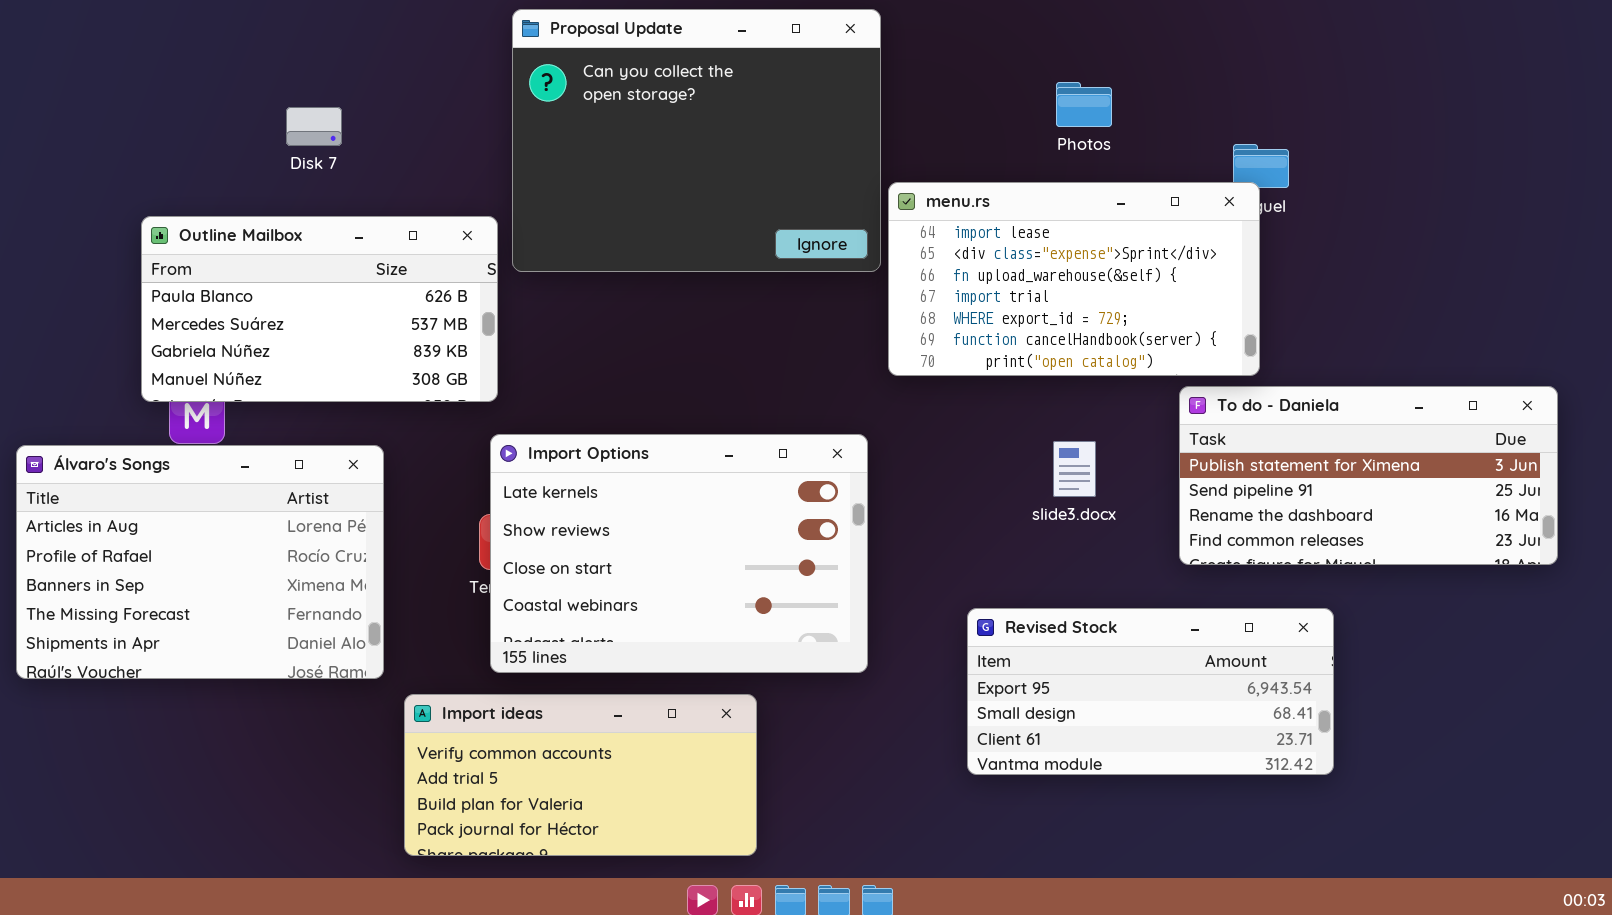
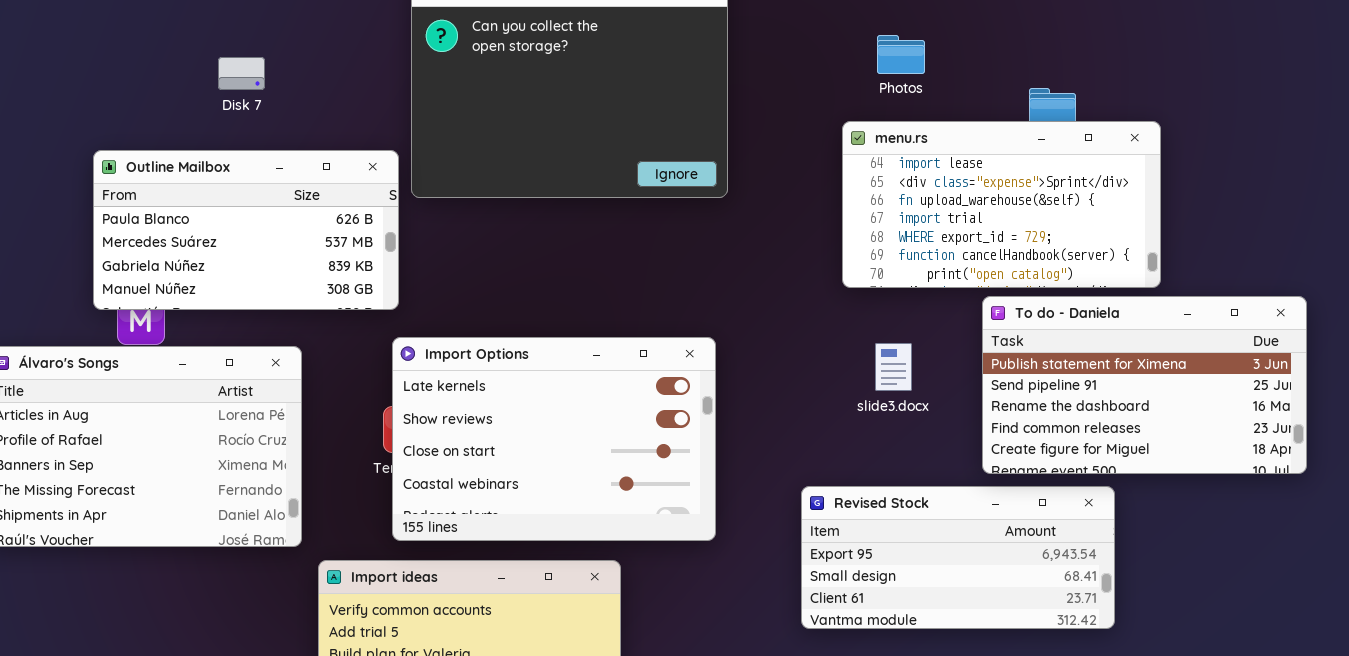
menu.rs: [888,182,1260,376] -> [842,121,1161,288], moved
To do - Daniela: [1179,386,1558,565] -> [982,296,1307,474], resized

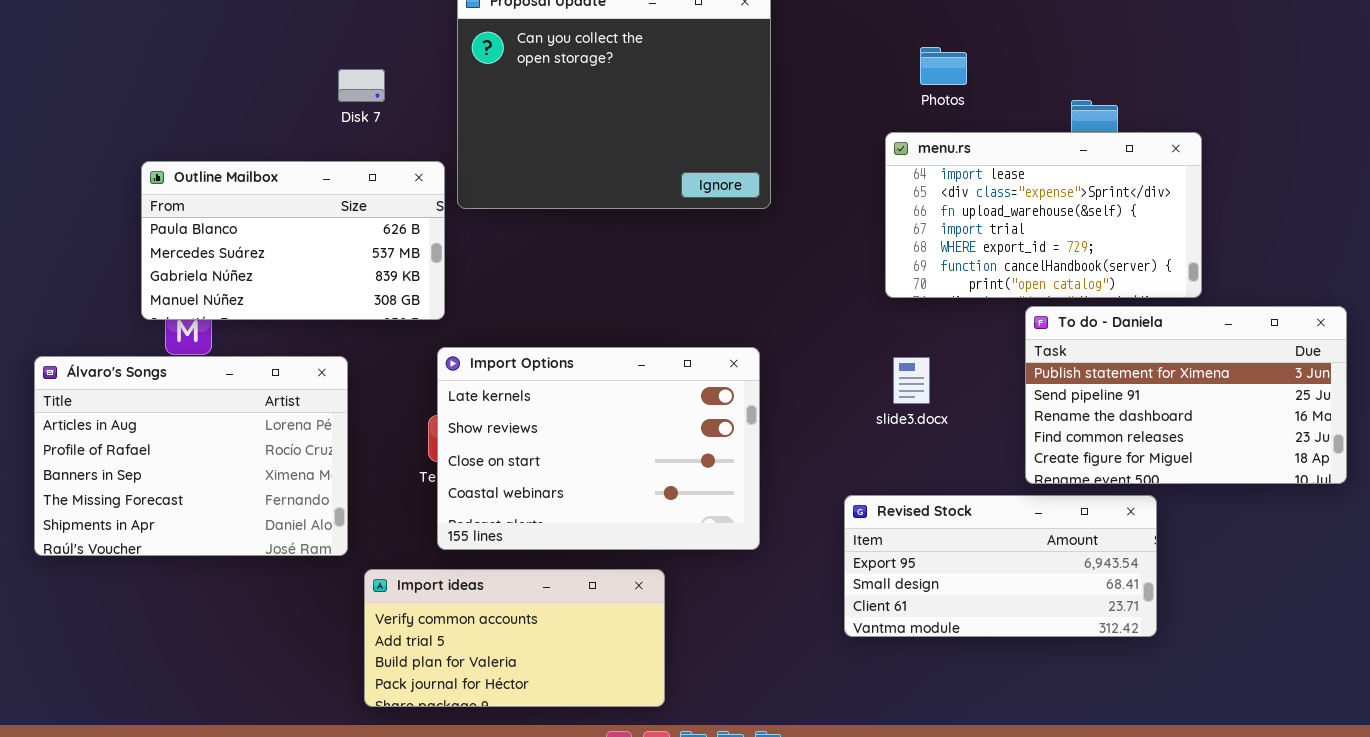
Disk 7: [218,57,265,90] -> [338,69,385,102], moved
slide3.docx: [875,343,912,391] -> [893,357,930,404], moved

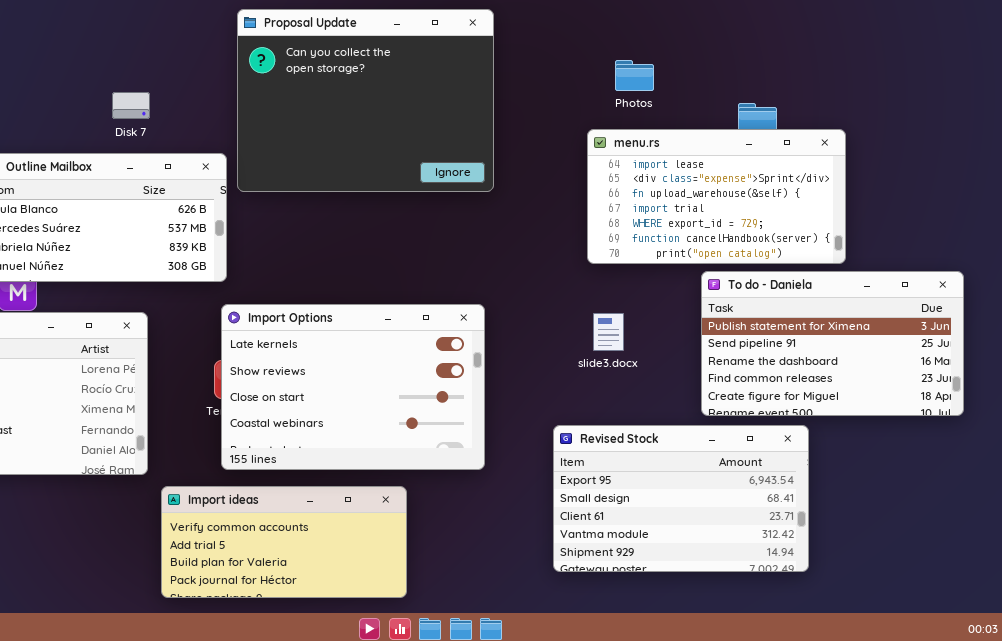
Disk 7: [338,69,385,102] -> [112,92,150,119], moved
Revised Stock: [844,495,1157,637] -> [553,425,809,572], resized

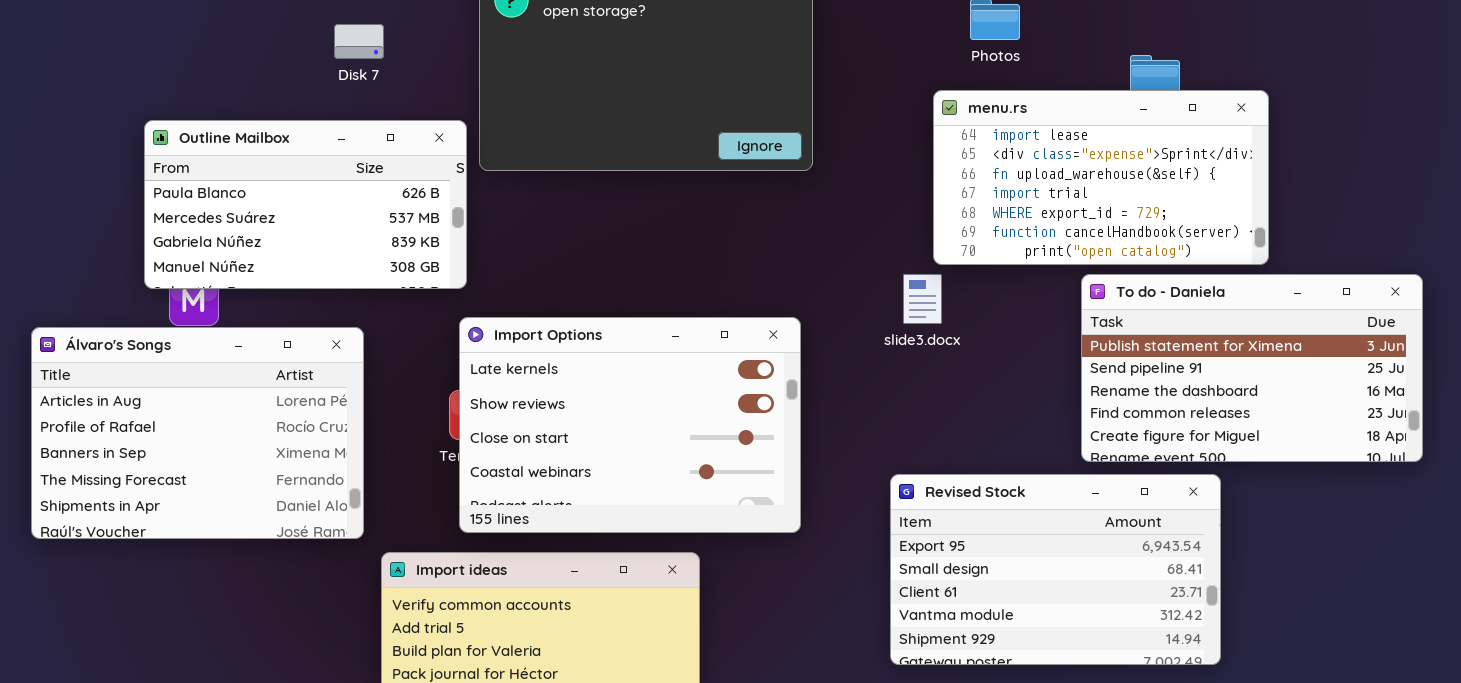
Disk 7: [112,92,150,119] -> [334,24,384,59], moved
slide3.docx: [593,313,624,351] -> [903,274,942,324], moved

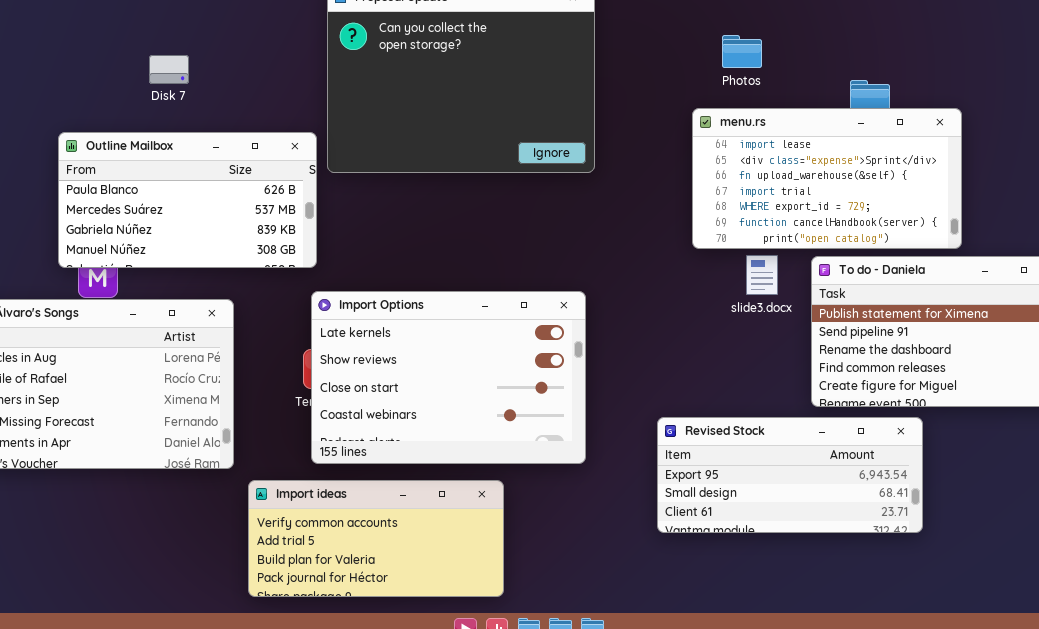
Disk 7: [334,24,384,59] -> [149,55,189,84], moved
slide3.docx: [903,274,942,324] -> [746,255,778,295], moved
Revised Stock: [890,474,1221,665] -> [657,417,923,533], resized

